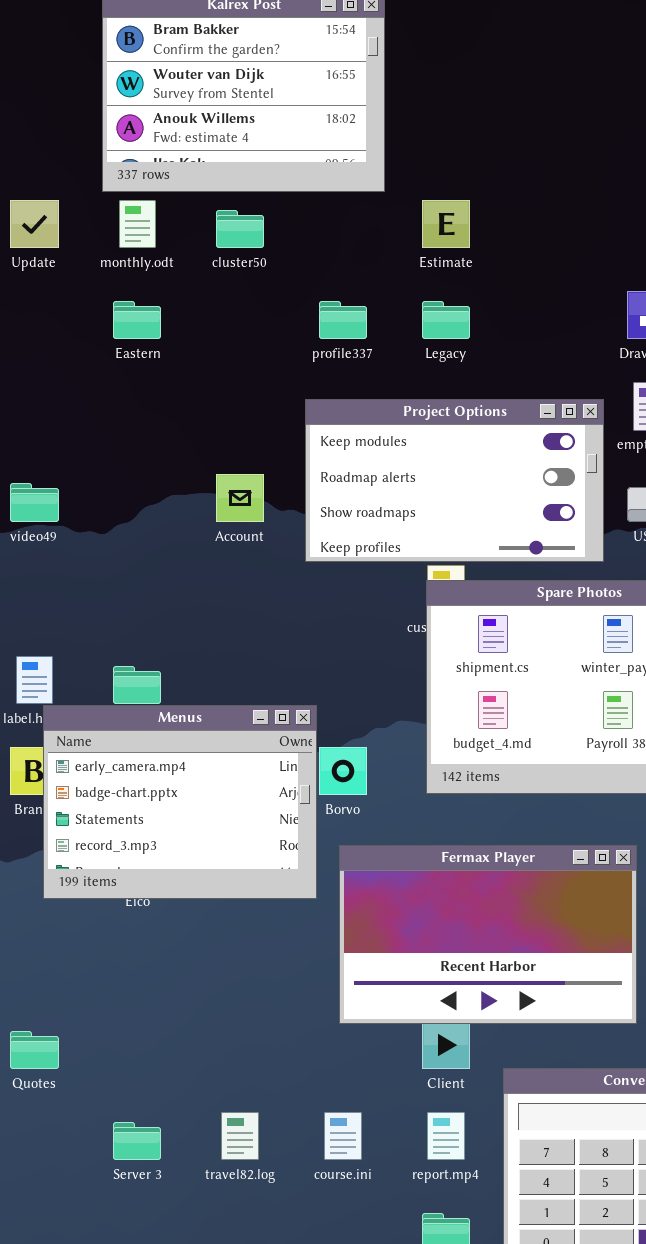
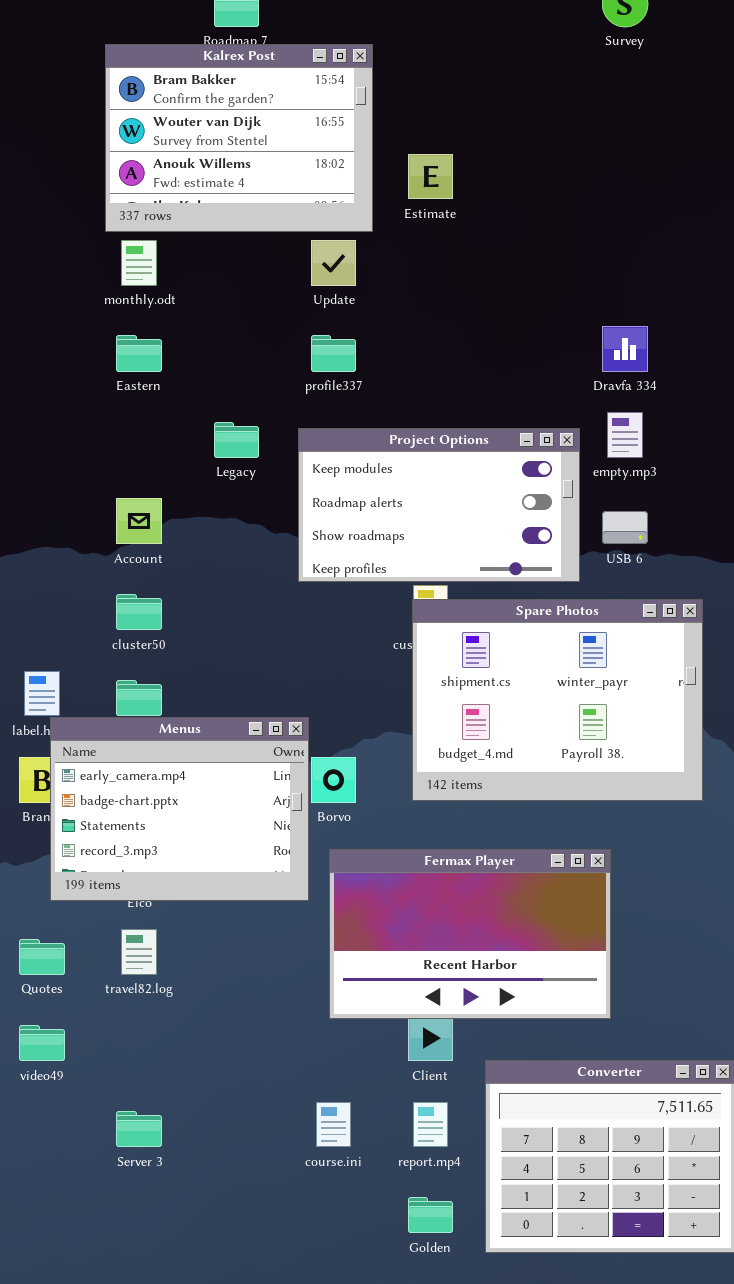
Update: [10,200,59,248] -> [311,240,356,286], moved
Estimate: [422,200,470,248] -> [408,154,453,199], moved
cluster50: [216,210,264,248] -> [116,594,162,630], moved
Legacy: [422,301,470,339] -> [214,422,259,458], moved
Account: [216,474,264,522] -> [116,498,162,544], moved
video49: [10,483,59,522] -> [19,1025,65,1061], moved
Quotes: [10,1031,59,1069] -> [19,939,65,975], moved
travel82.log: [221,1112,259,1160] -> [121,929,157,975], moved

